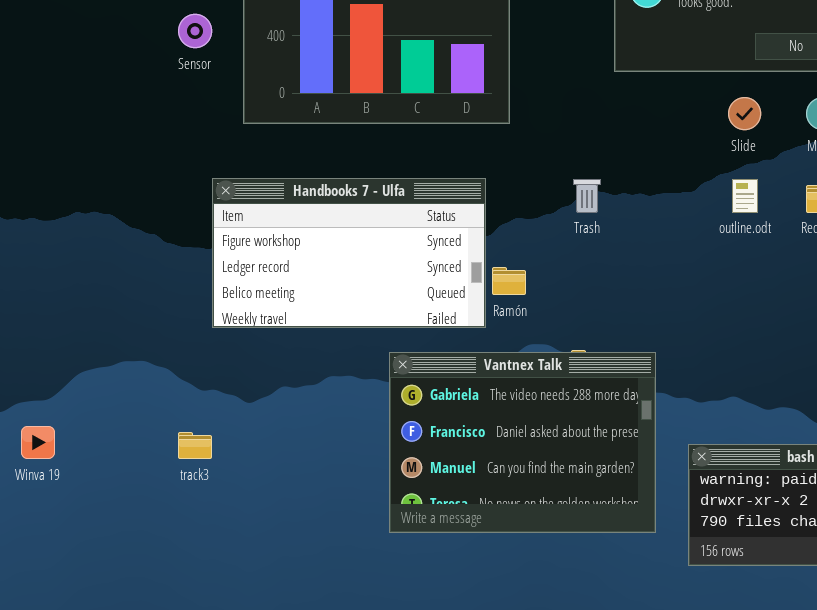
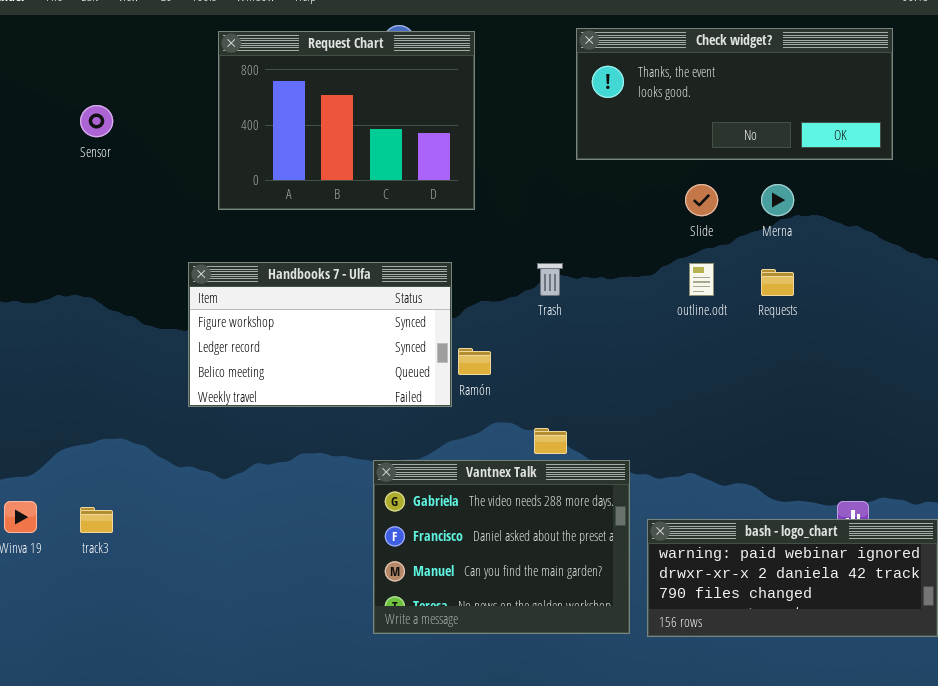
Sensor: [178,14,212,48] -> [80,105,113,137], moved
Vantnex Talk: [389,352,656,533] -> [373,460,630,634], moved
track3: [178,432,212,459] -> [80,507,113,533], moved

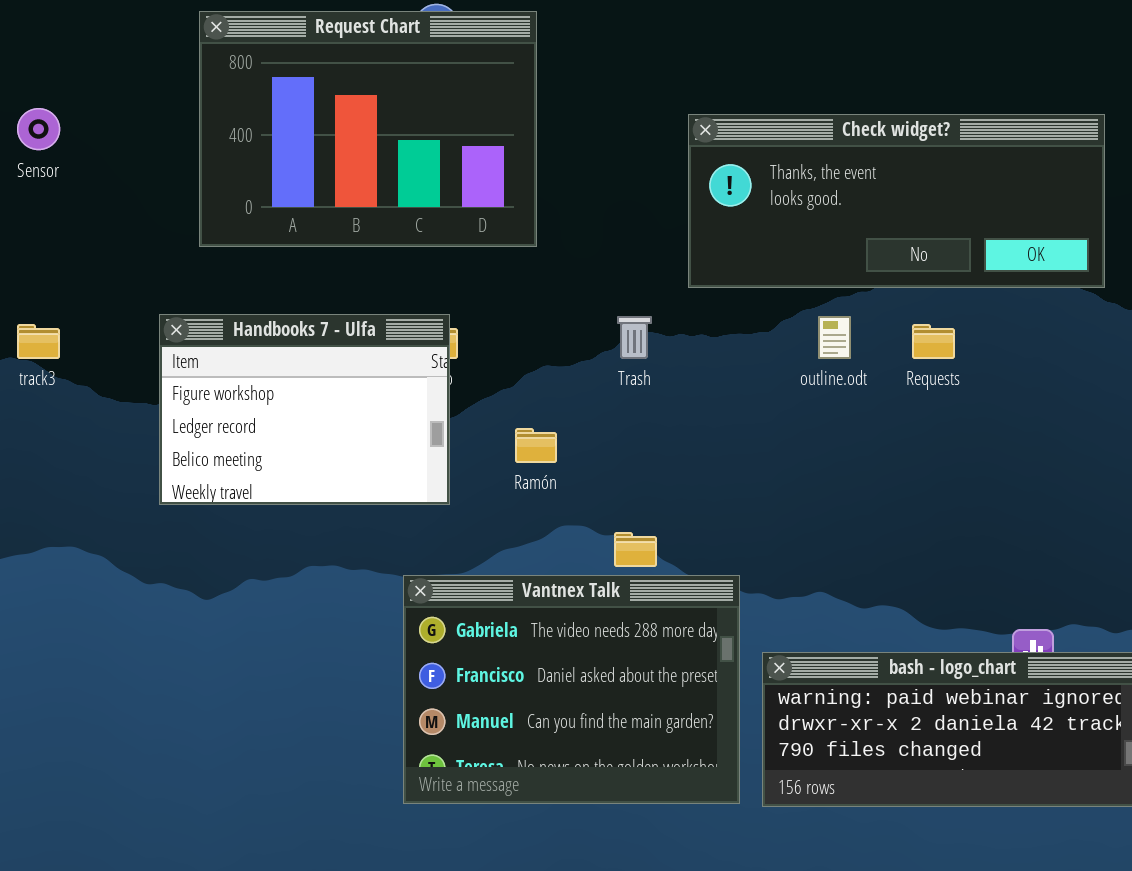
Check widget?: [576,28,893,160] -> [688,114,1105,288], moved
Handbooks 7 - Ulfa: [188,262,452,407] -> [159,314,450,505], resized
track3: [80,507,113,533] -> [17,324,60,359], moved

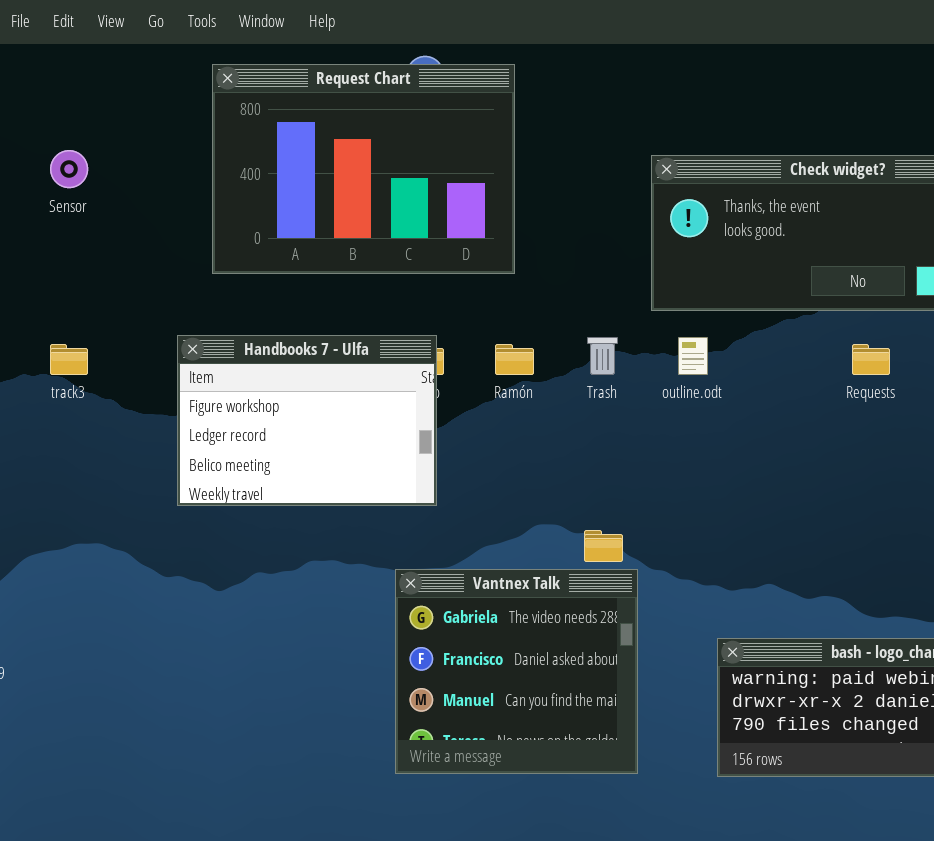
outline.odt: [818,316,851,359] -> [678,337,708,375], moved
Ramón: [515,428,557,463] -> [495,344,534,375], moved
Vantnex Talk: [403,575,740,804] -> [395,569,638,774], resized

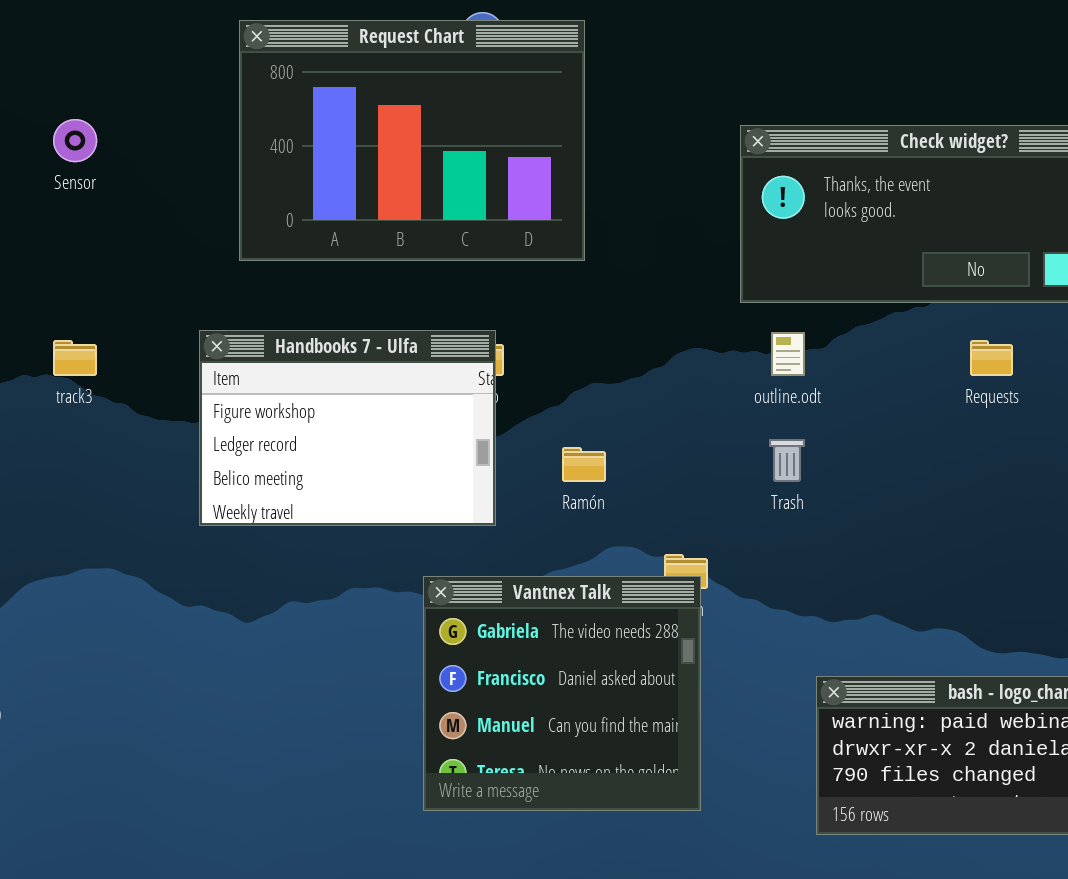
Trash: [587,337,618,375] -> [769,439,805,482], moved
Ramón: [495,344,534,375] -> [562,447,606,482], moved
Vantnex Talk: [395,569,638,774] -> [423,576,701,811], moved

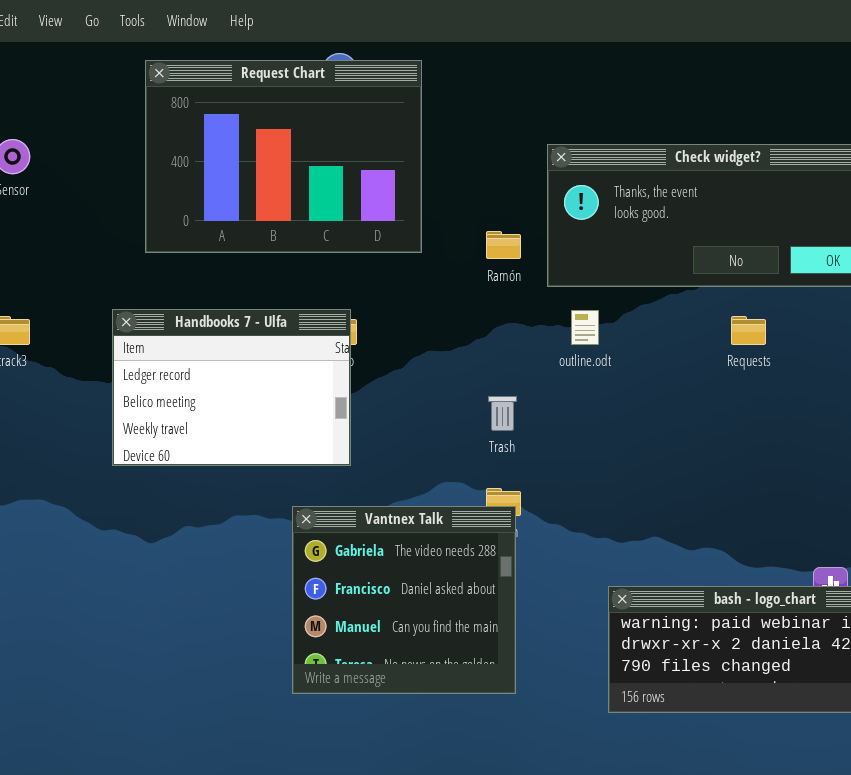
Handbooks 7 - Ulfa: [199,330,496,526] -> [112,309,351,466], scrolled down 1 row
Trash: [769,439,805,482] -> [488,396,517,431], moved
Ramón: [562,447,606,482] -> [486,231,521,259], moved

